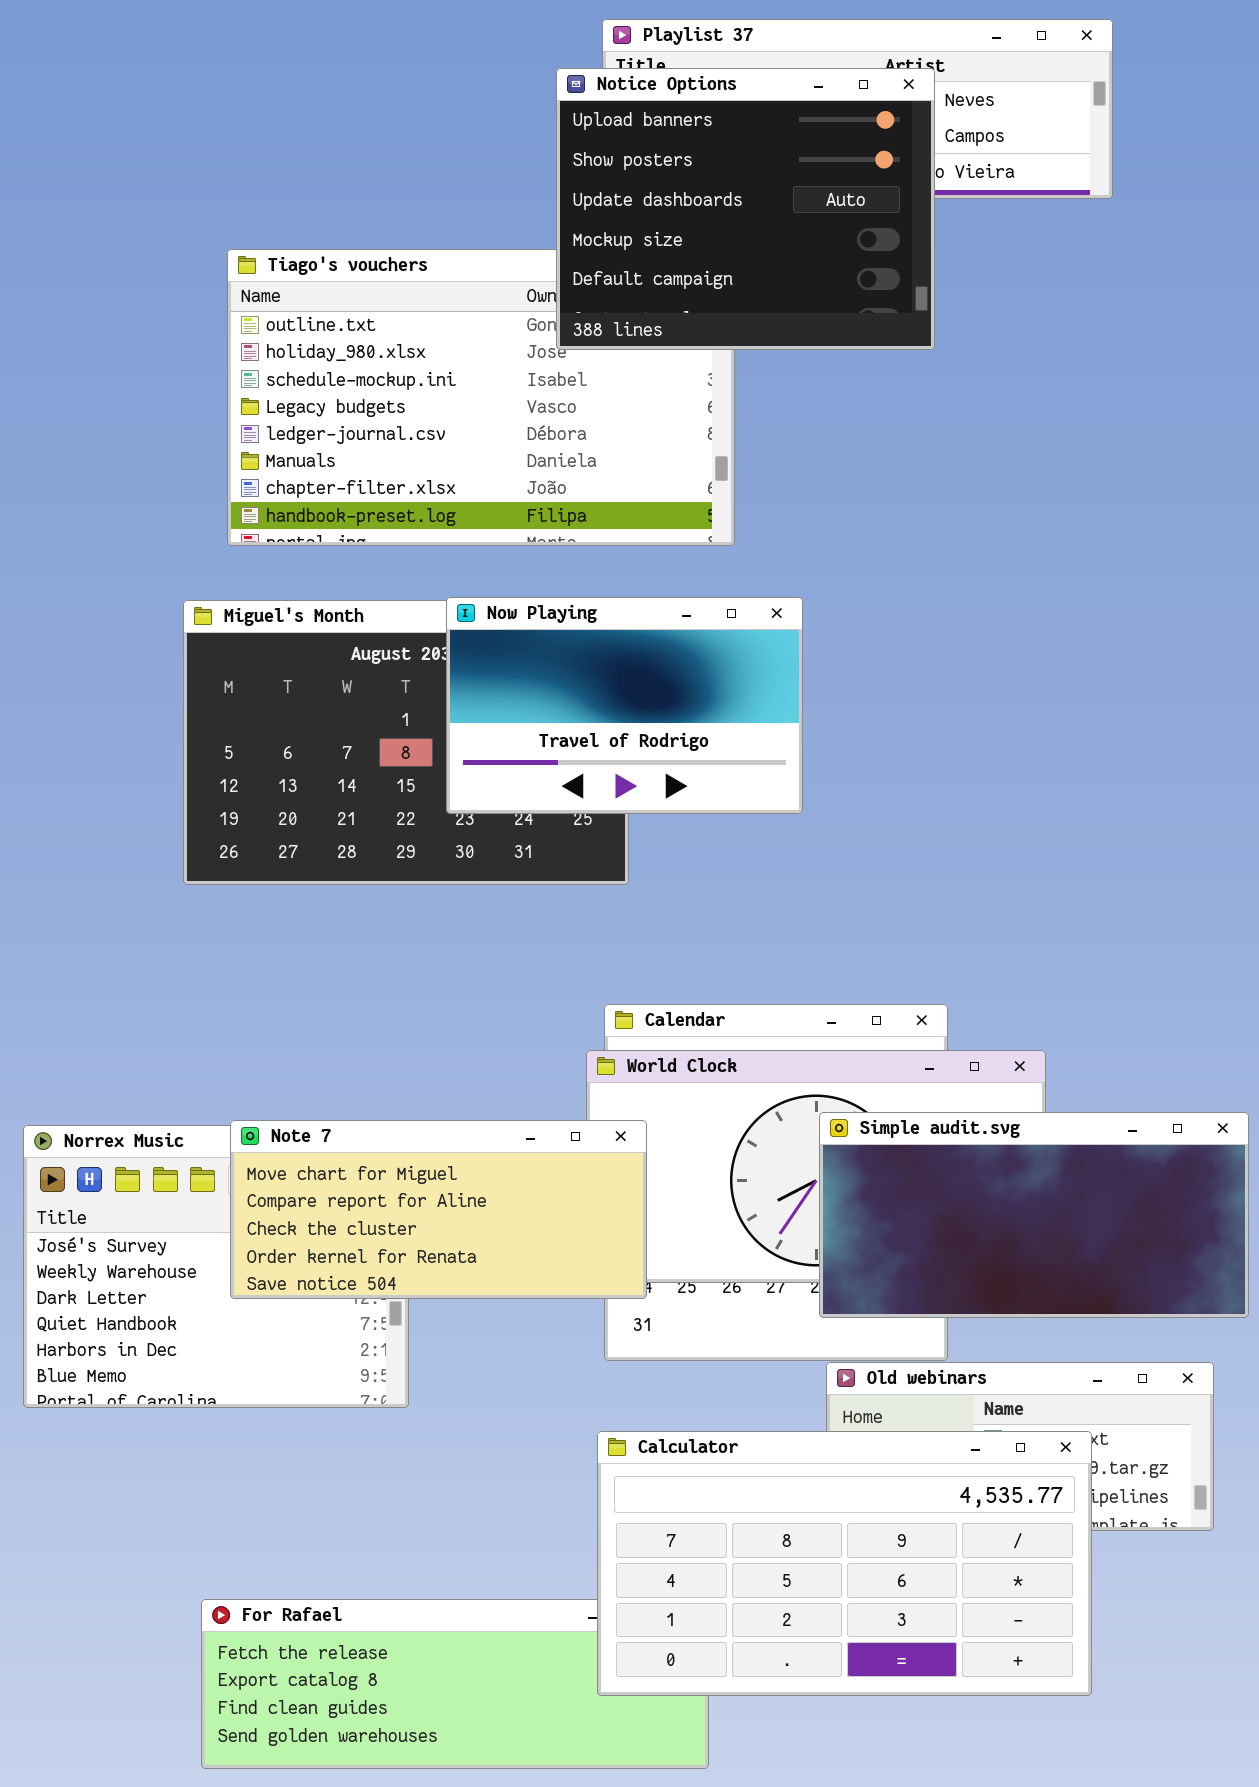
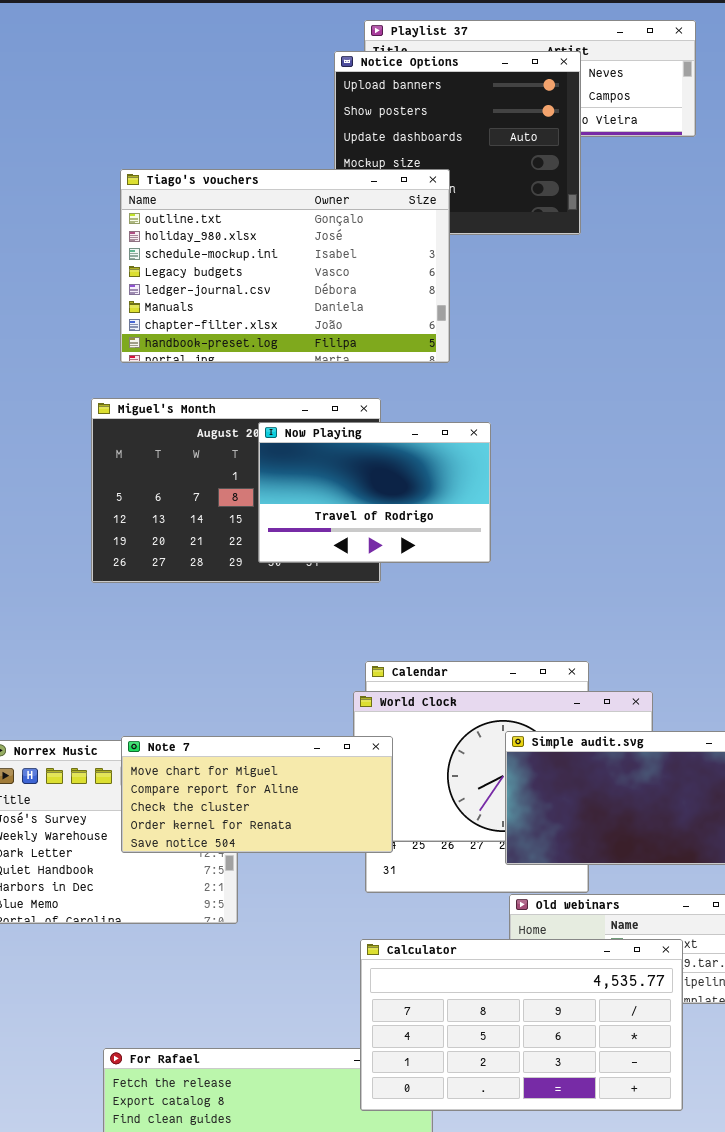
Tiago's vouchers: [227,249,735,546] -> [120,169,450,363], raised
Now Playing: [446,597,803,814] -> [258,422,491,563], moved

